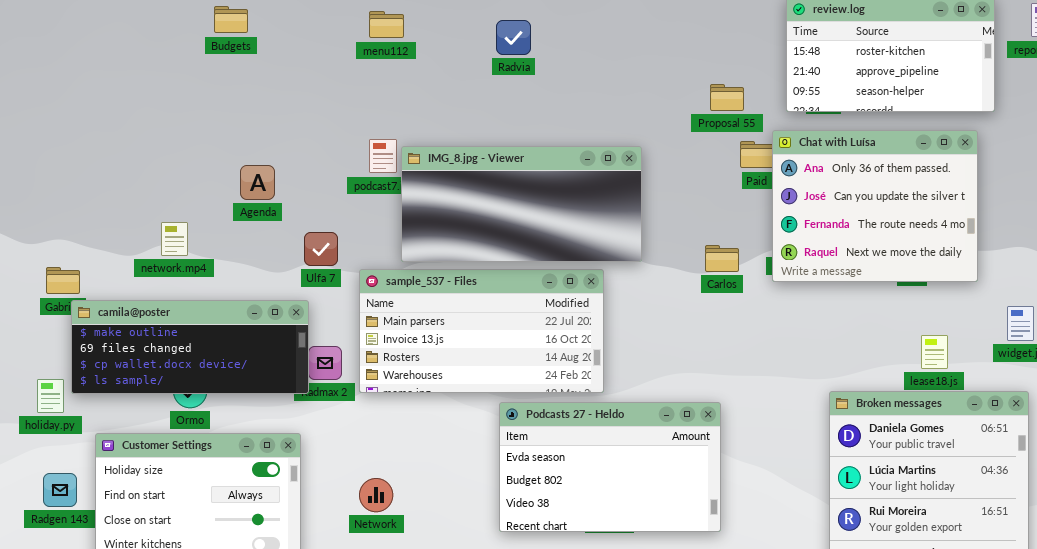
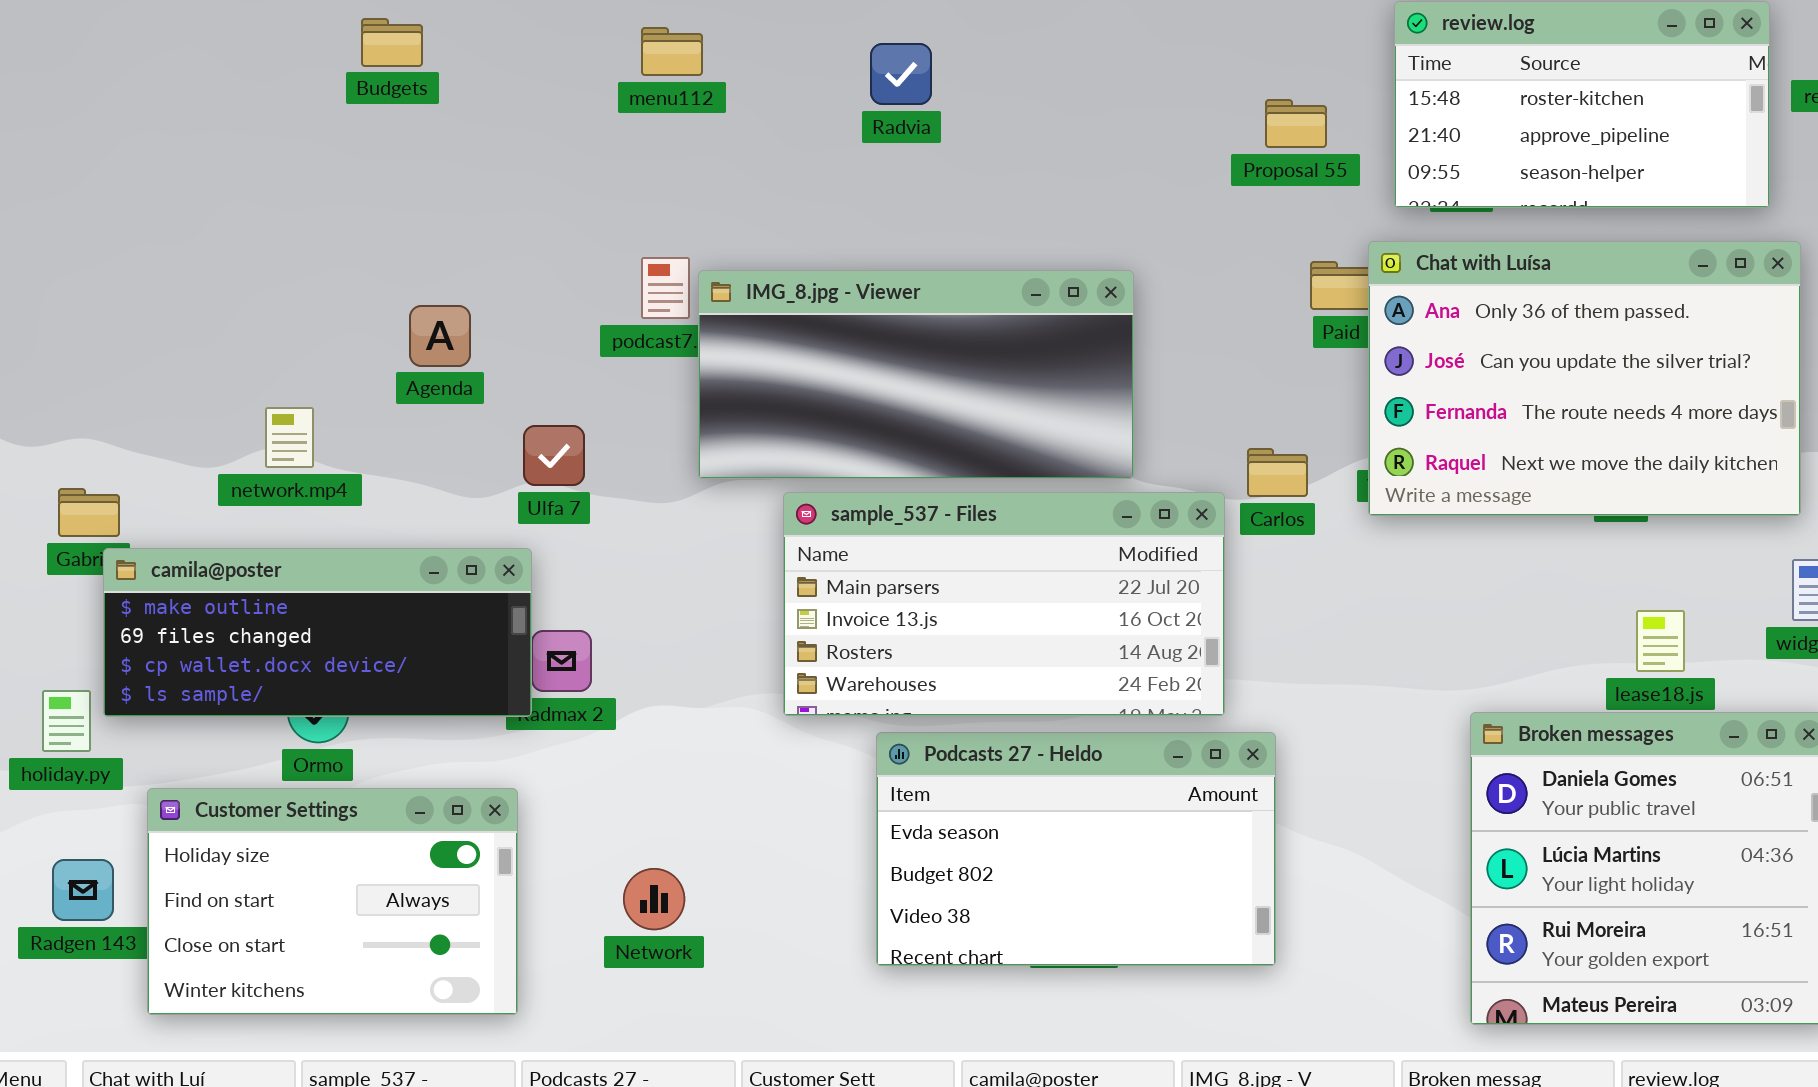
Proposal 55: [710,84,744,111] -> [1265,99,1327,148], moved
Chat with Luísa: [772,130,978,282] -> [1368,241,1801,516], resized
sample_537 - Files: [359,269,604,393] -> [783,492,1225,716], moved

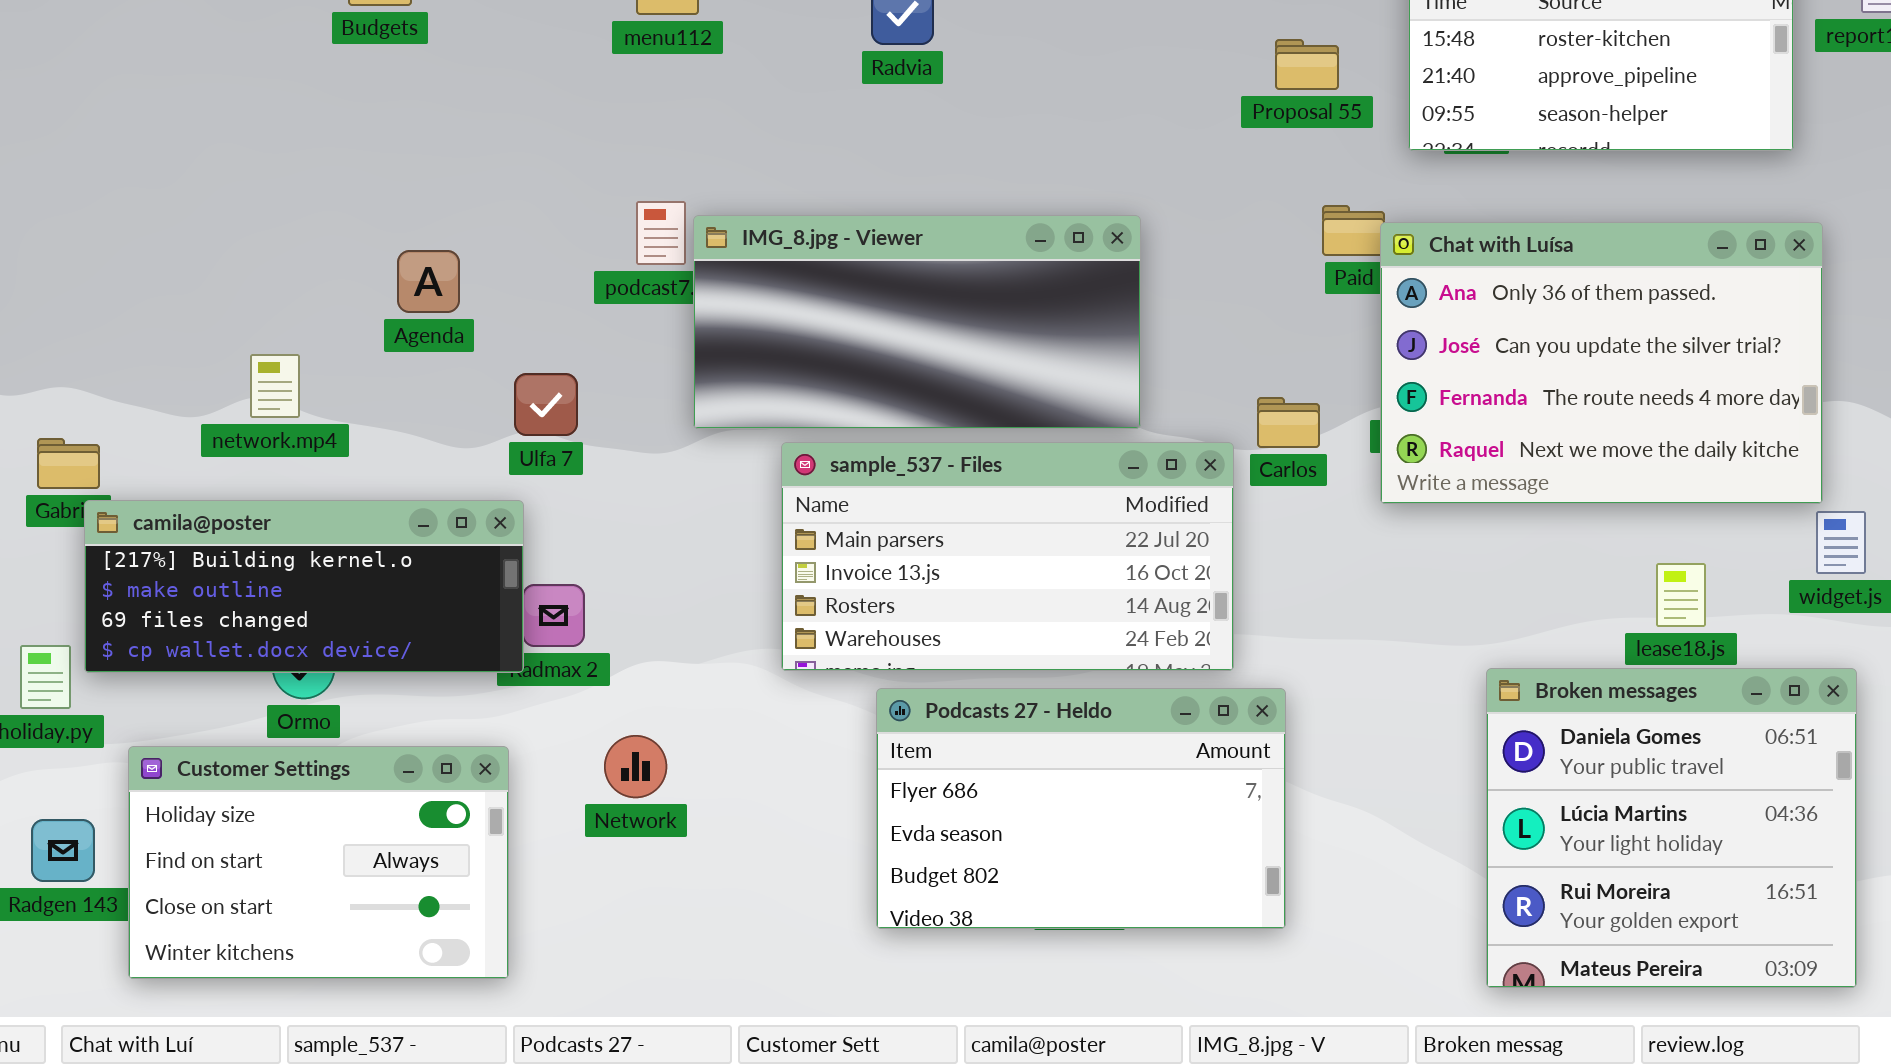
Chat with Luísa: [1368,241,1801,516] -> [1380,222,1823,504], moved
camila@poster: [103,548,532,717] -> [84,500,524,673], scrolled up 1 row
Podcasts 27 - Heldo: [876,732,1276,966] -> [876,688,1286,929], scrolled up 1 row
Network: [623,868,685,930] -> [604,735,667,798], moved

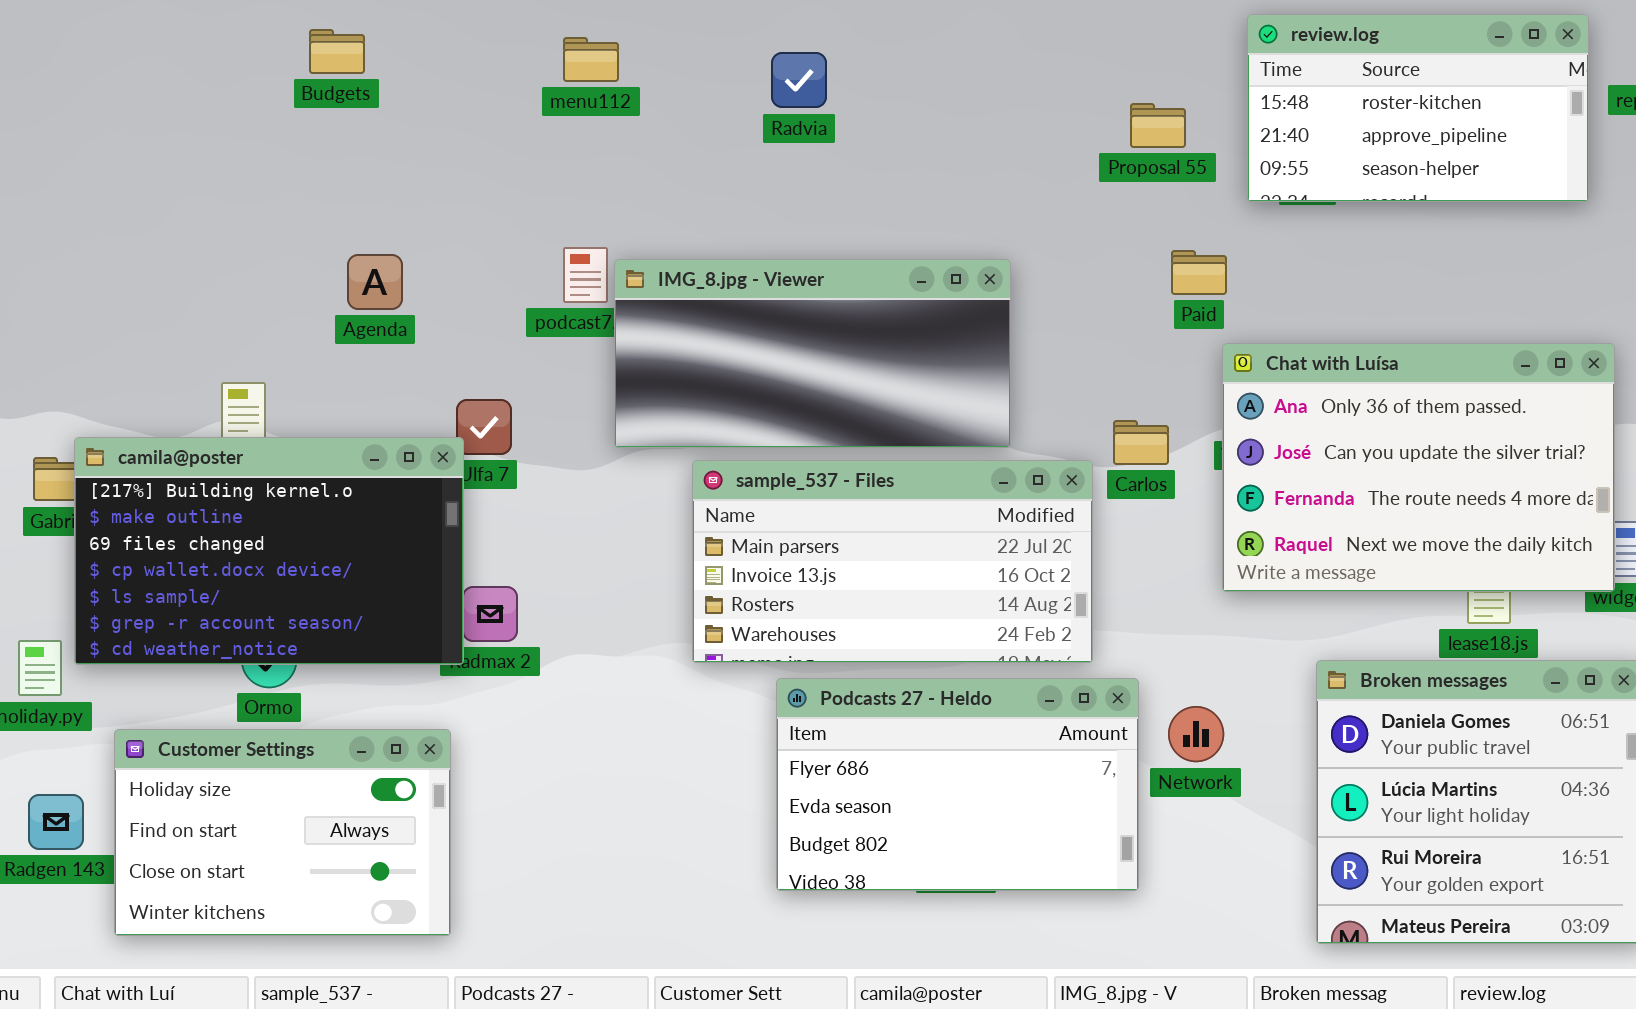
Chat with Luísa: [1380,222,1823,504] -> [1222,343,1615,592], moved
Agenda: [397,250,460,313] -> [347,254,403,310], moved
camila@poster: [84,500,524,673] -> [74,437,464,665], resized
Network: [604,735,667,798] -> [1168,706,1224,762], moved

